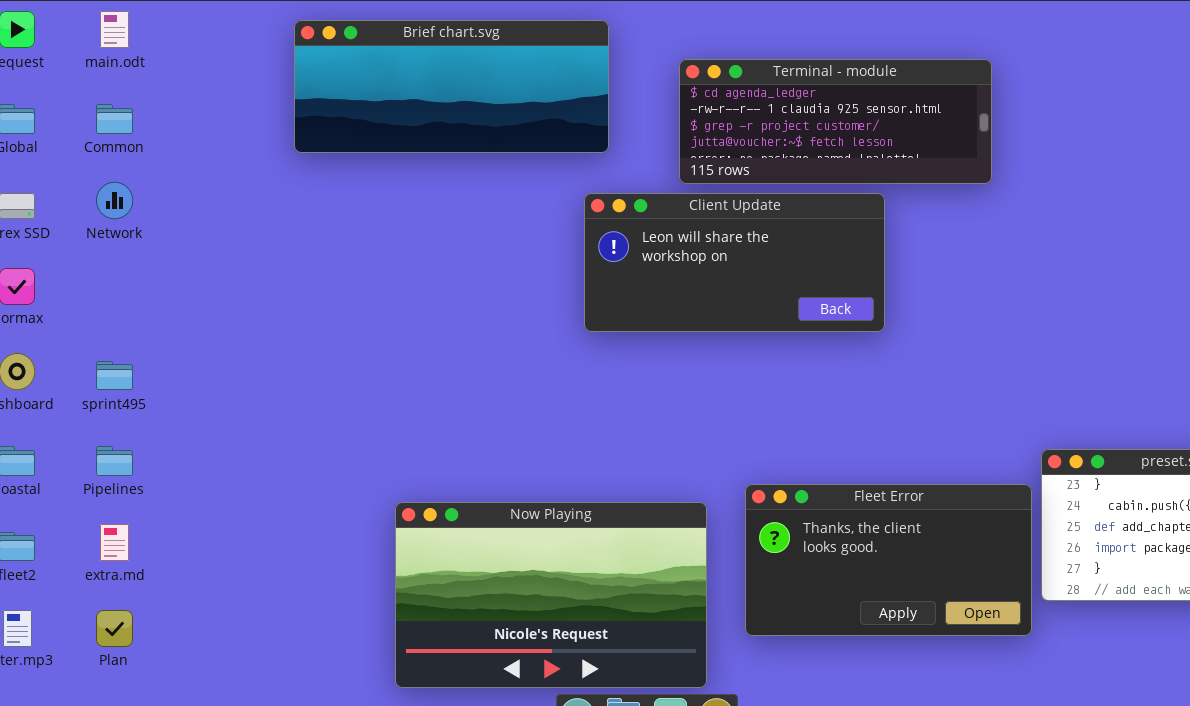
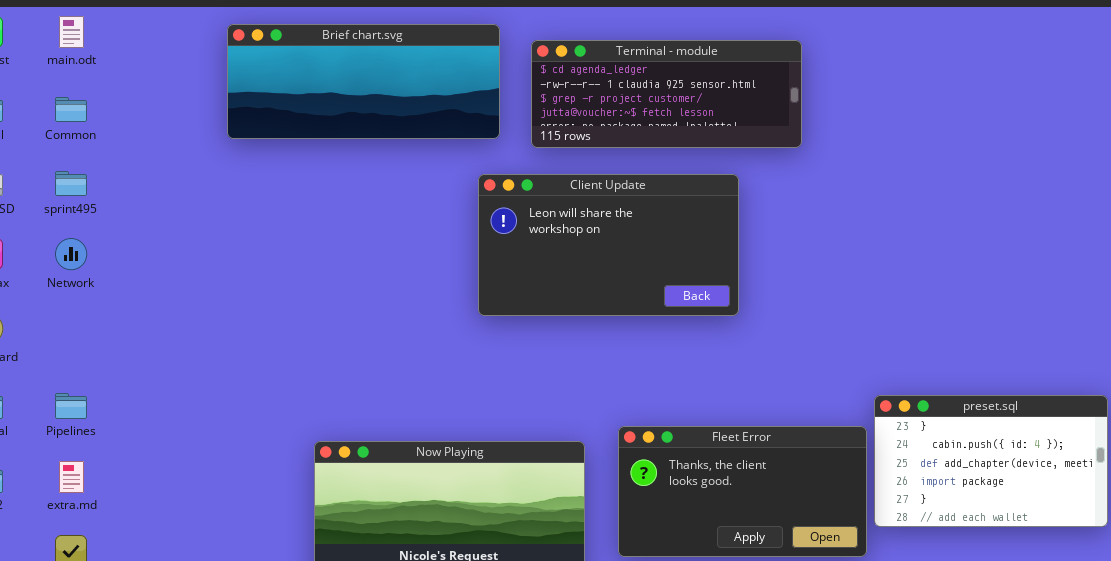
Terminal - module: [679,59,992,184] -> [531,40,802,148], moved
Network: [96,182,133,219] -> [55,238,87,270], moved
Client Update: [584,193,885,332] -> [478,174,739,316], resized
sprint495: [96,361,133,390] -> [55,171,87,196], moved

